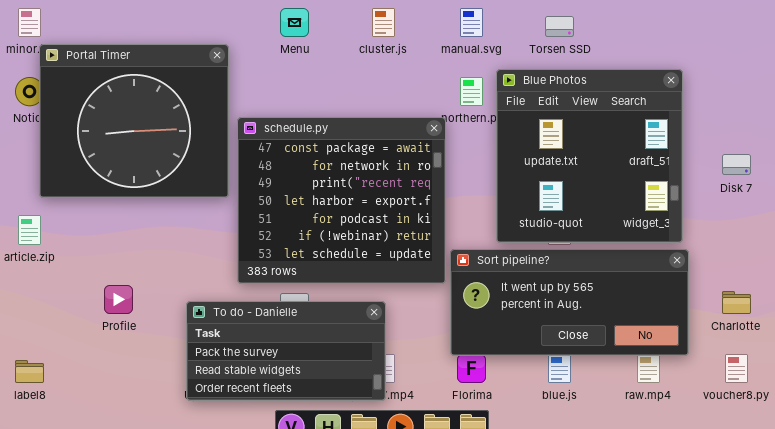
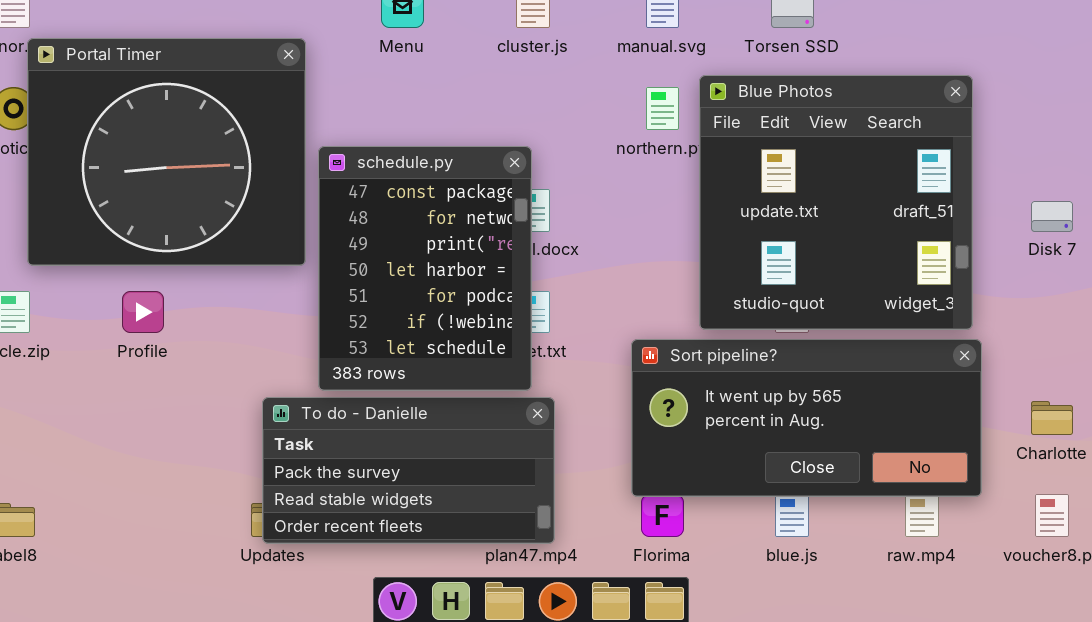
schedule.py: [237,117,446,284] -> [318,146,532,391], resized
Profile: [104,285,133,314] -> [122,291,164,333], moved
To do - Danielle: [186,301,386,401] -> [262,397,555,544], moved

